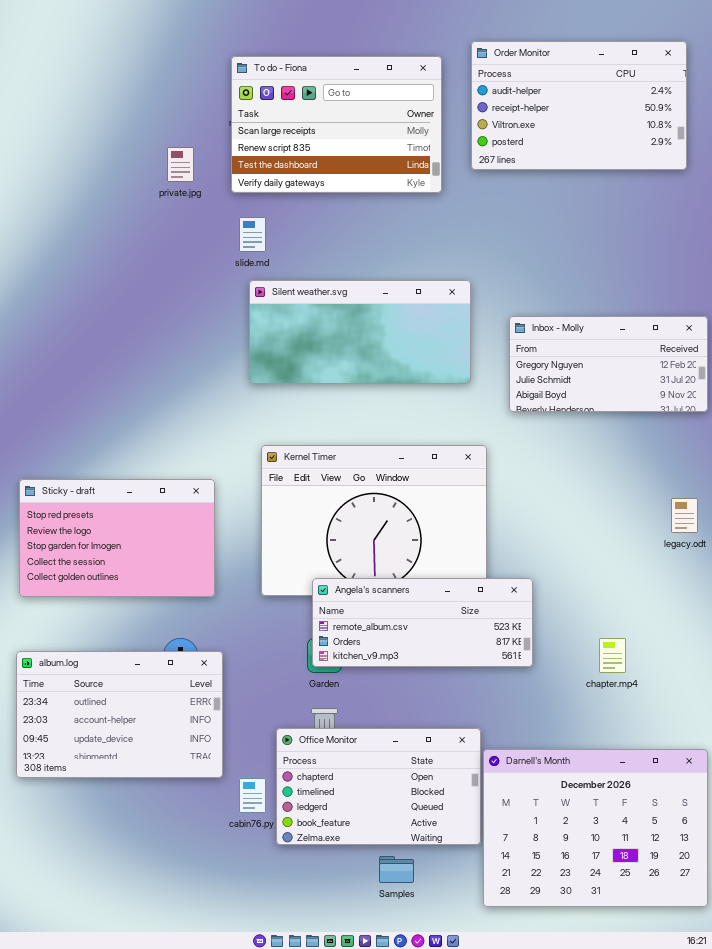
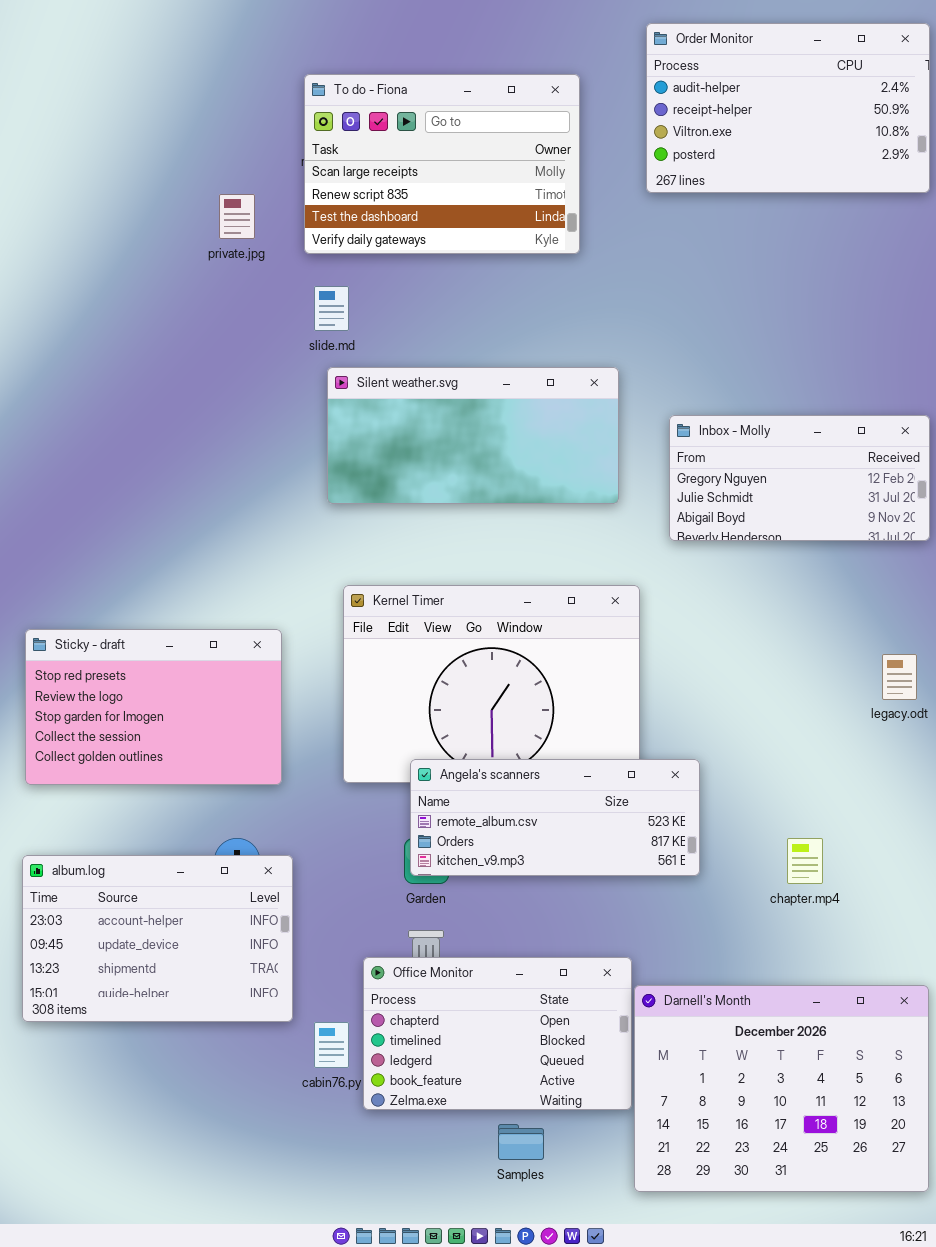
Order Monitor: [471,41,687,170] -> [646,23,930,193], moved
album.log: [16,651,223,778] -> [22,855,293,1022], scrolled down 1 row

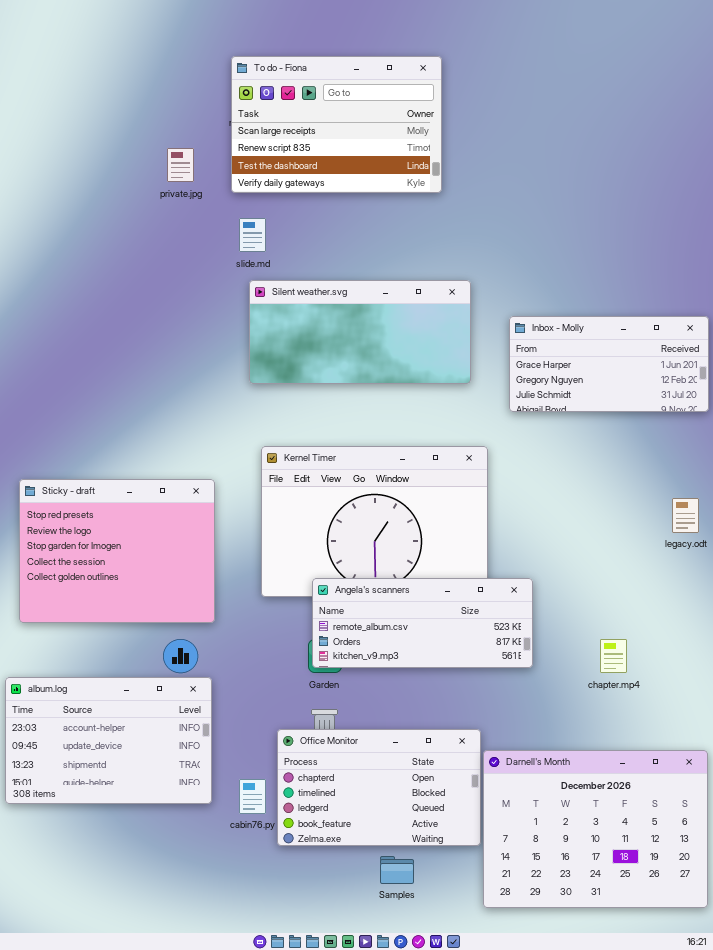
Order Monitor: [646,23,930,193] -> none, closed
Inbox - Molly: [669,415,930,541] -> [509,316,709,412], scrolled up 1 row
Sticky - draft: [25,629,282,785] -> [19,479,215,623], resized
album.log: [22,855,293,1022] -> [5,677,212,804], moved

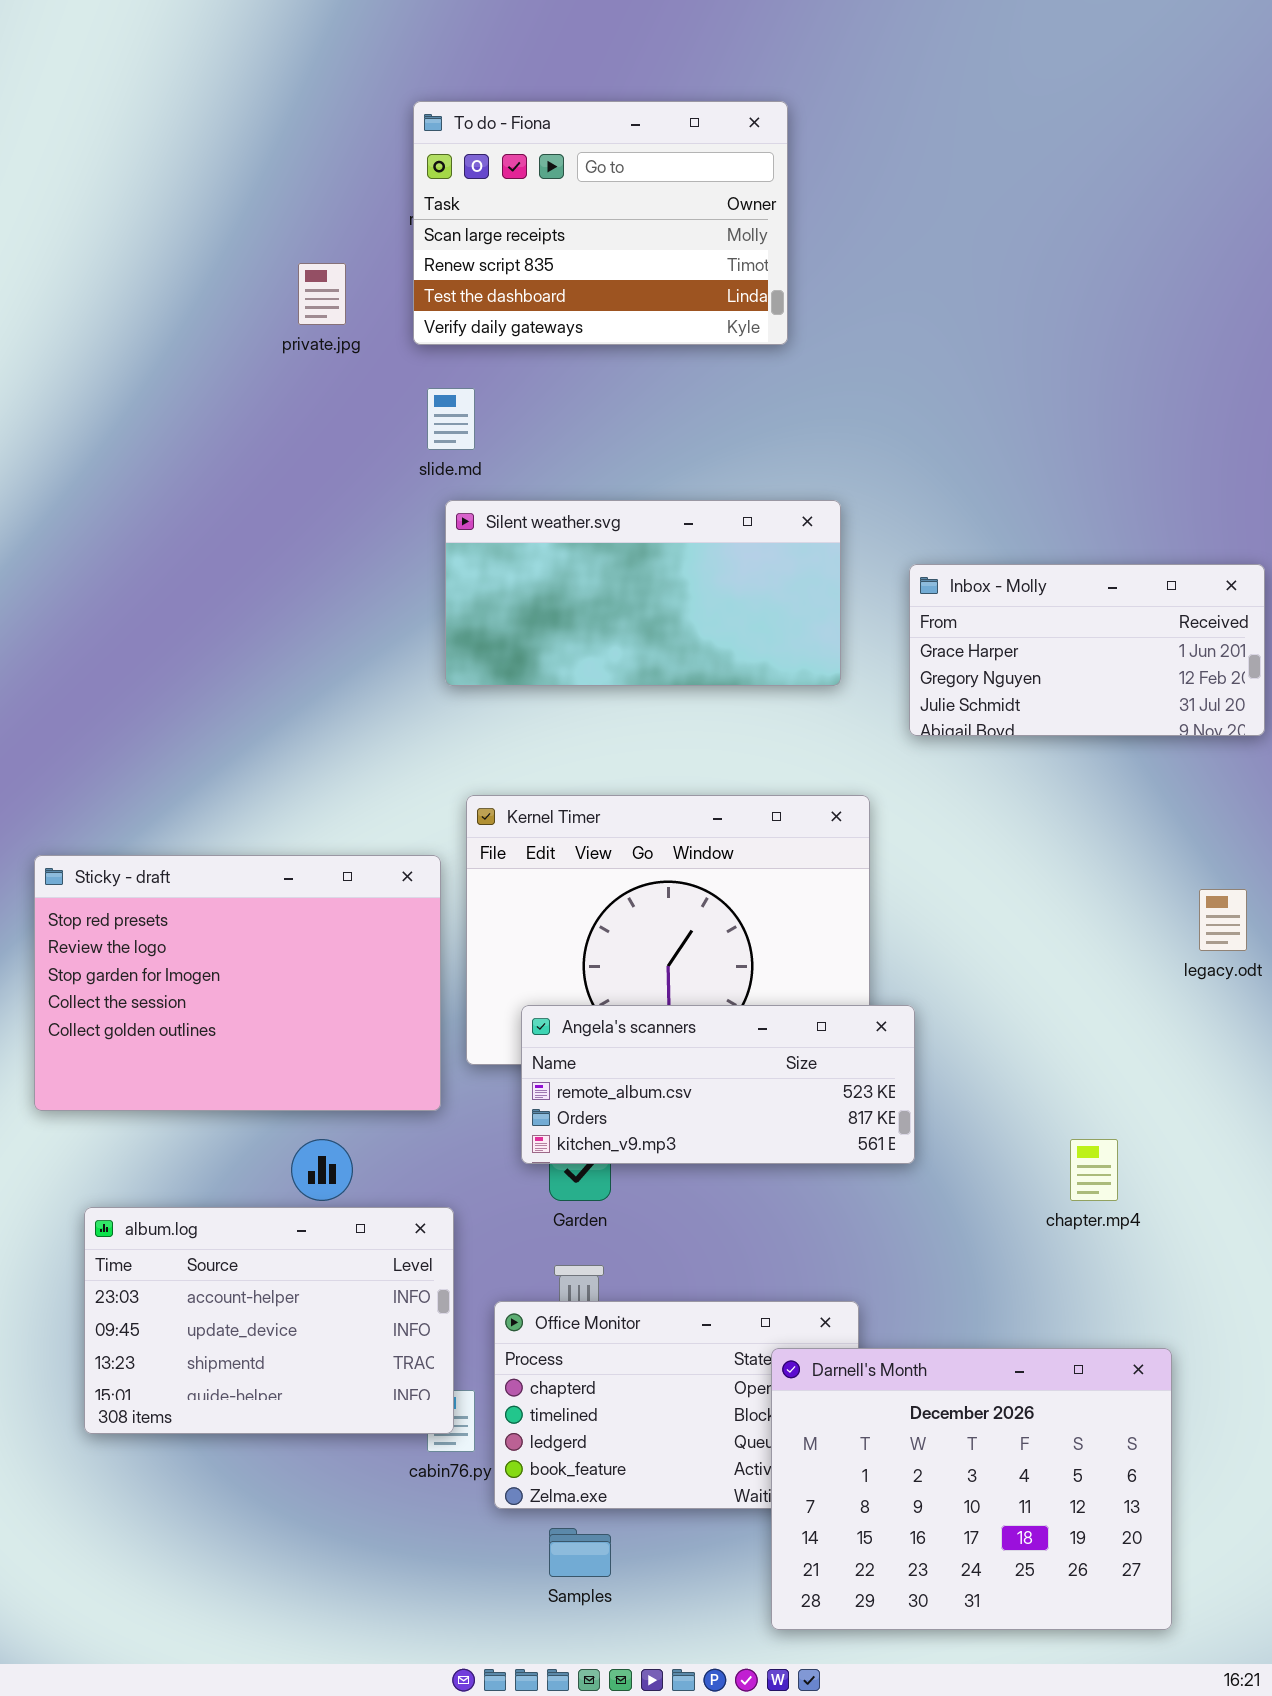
Sticky - draft: [19,479,215,623] -> [34,855,441,1111], resized
Angela's scanners: [312,578,533,668] -> [521,1005,915,1164], moved
album.log: [5,677,212,804] -> [84,1207,454,1434], moved
Darnell's Month: [483,750,708,908] -> [771,1348,1172,1630], moved
Samples: [380,856,414,884] -> [549,1528,611,1577], moved

